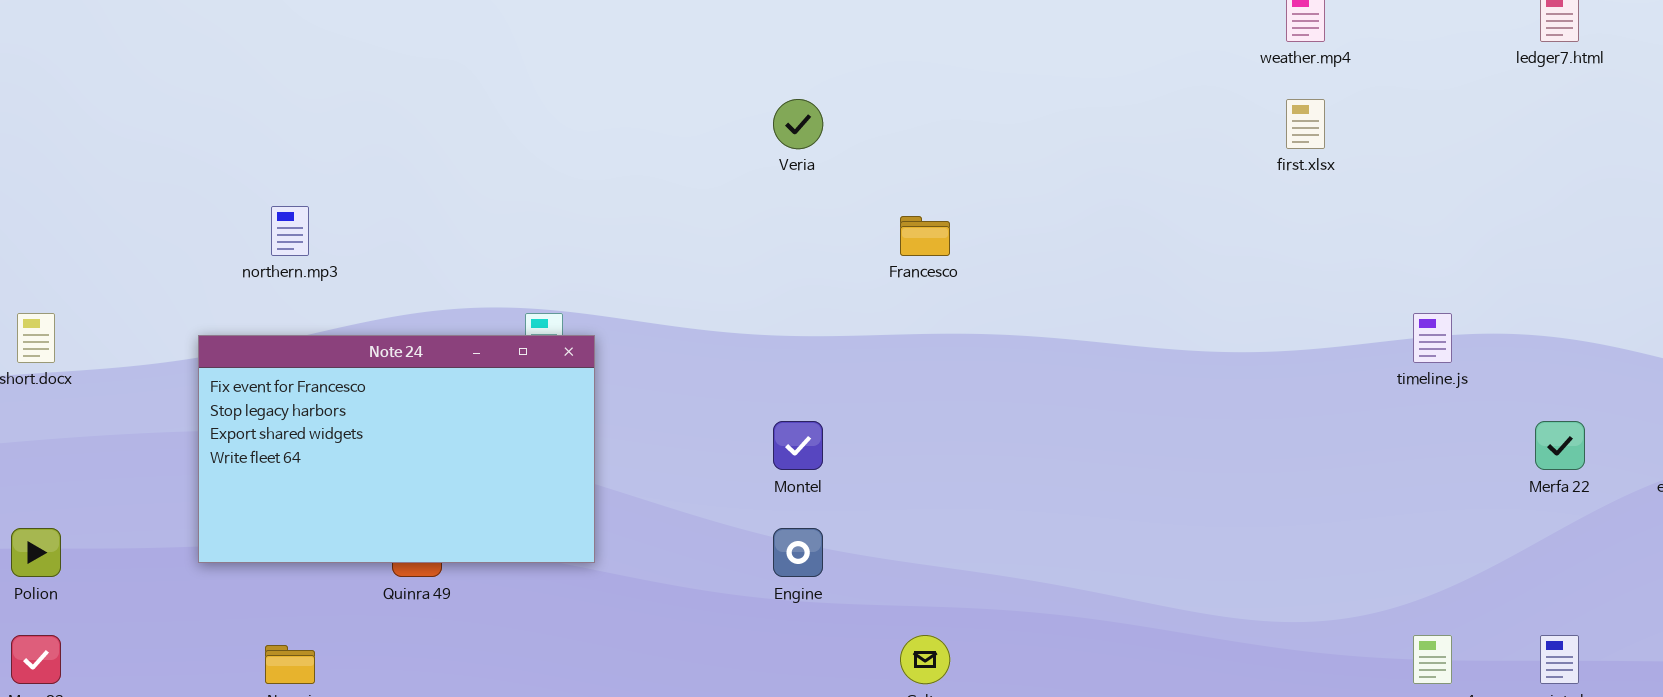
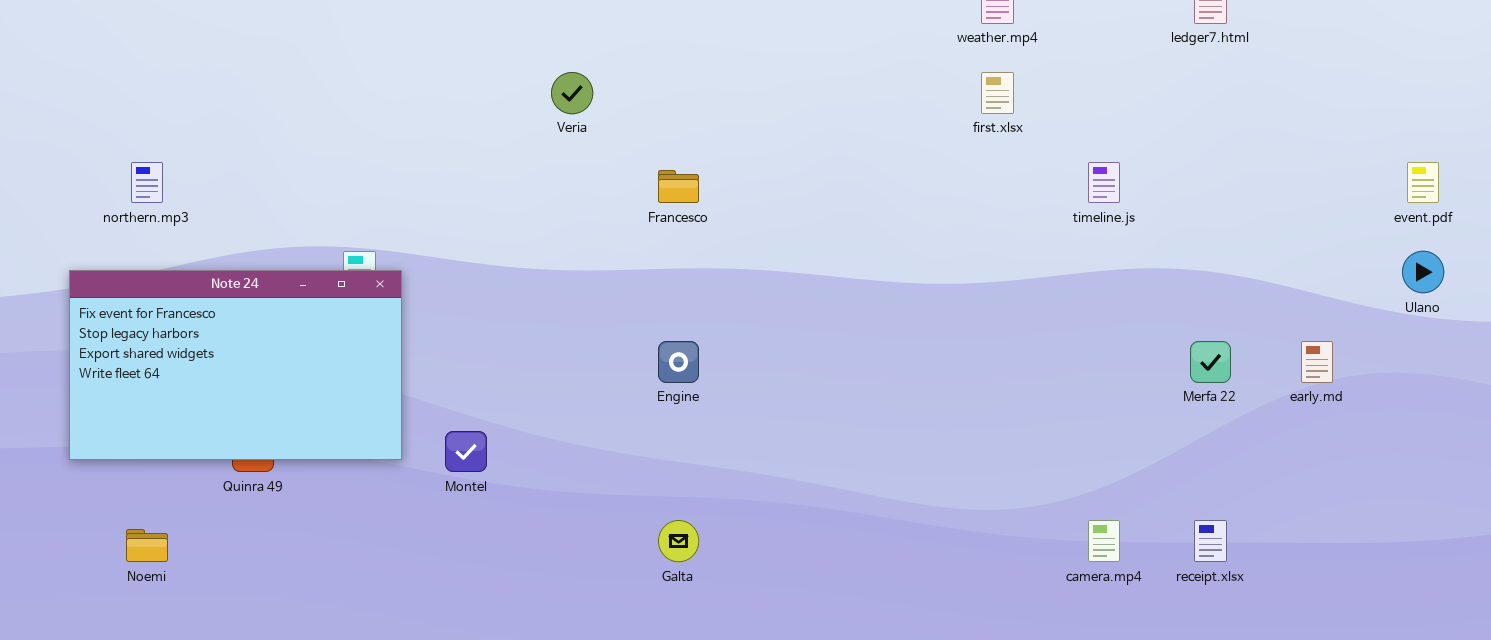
timeline.js: [1413,313,1452,363] -> [1088,162,1120,203], moved
Montel: [773,421,823,470] -> [445,431,487,472], moved
Engine: [773,528,823,577] -> [658,341,699,383], moved

